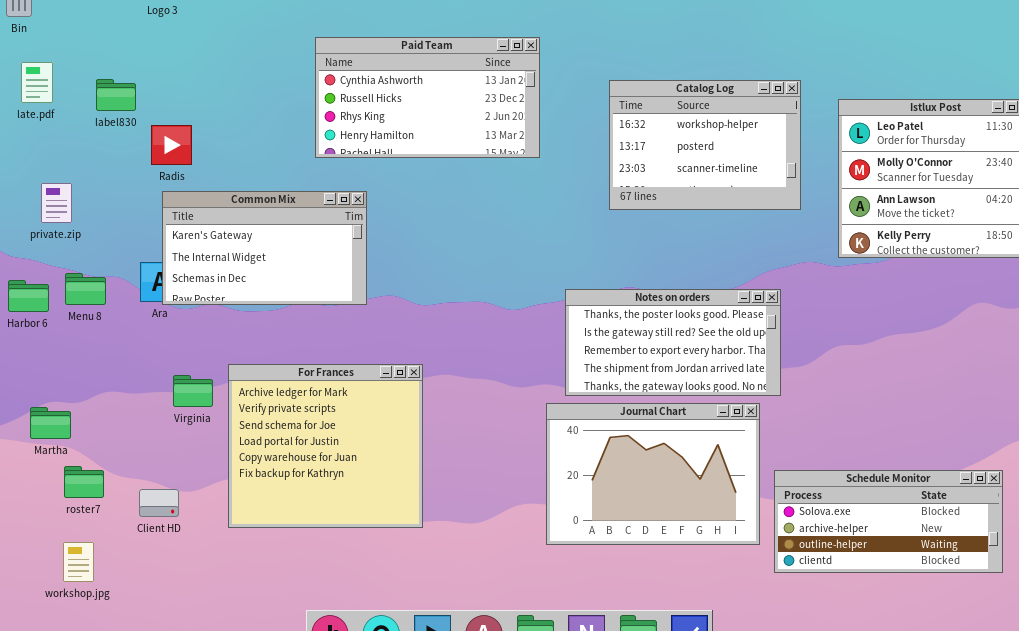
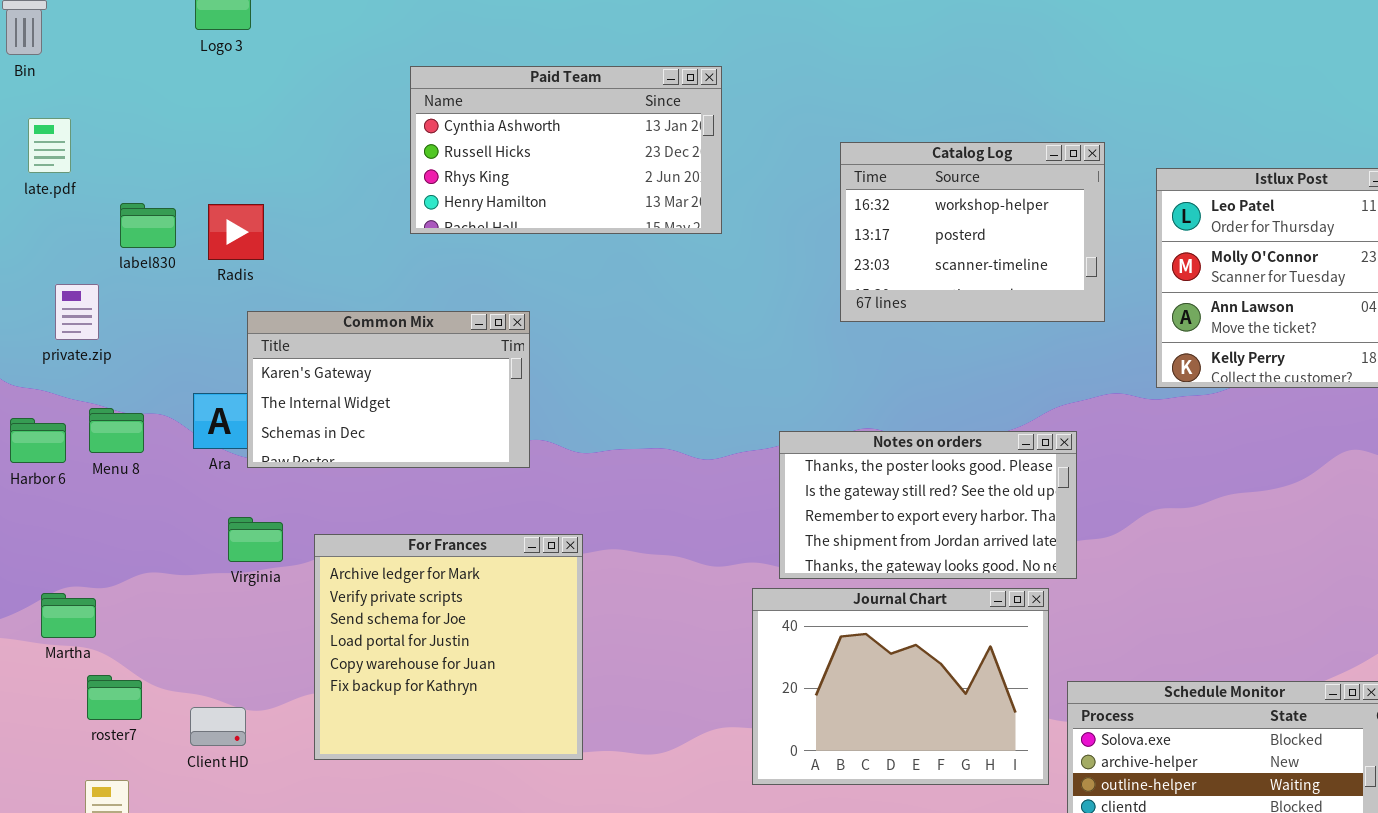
Paid Team: [315,37,540,158] -> [410,66,722,234], moved
label830: [96,79,136,111] -> [120,203,176,248], moved
Common Mix: [162,191,367,305] -> [247,311,530,468], moved
Virginia: [173,375,213,407] -> [228,517,283,562], moved

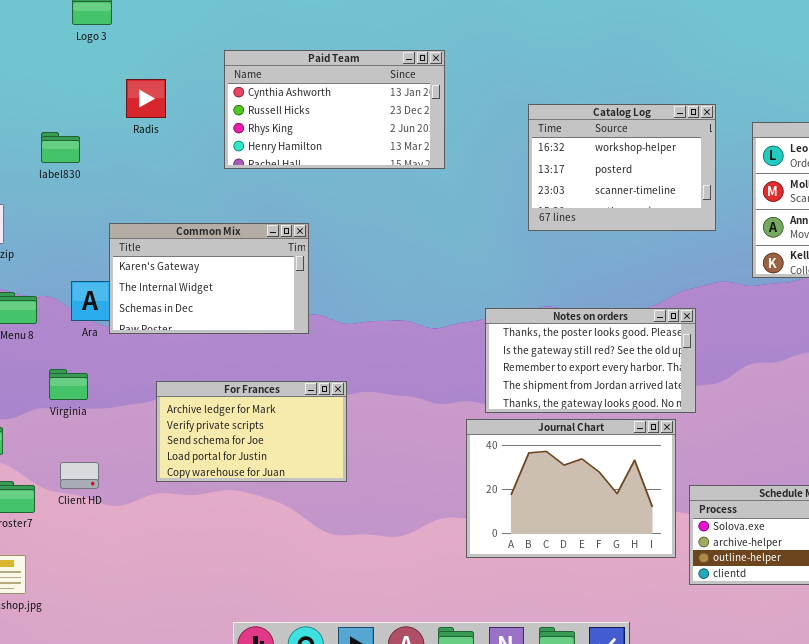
label830: [120,203,176,248] -> [41,132,80,163], moved
Radis: [208,204,264,260] -> [126,79,166,118], moved
Virginia: [228,517,283,562] -> [49,369,88,400], moved
For Frances: [314,534,583,760] -> [156,381,347,482], resized
Client HD: [190,707,246,746] -> [60,462,99,489], moved

